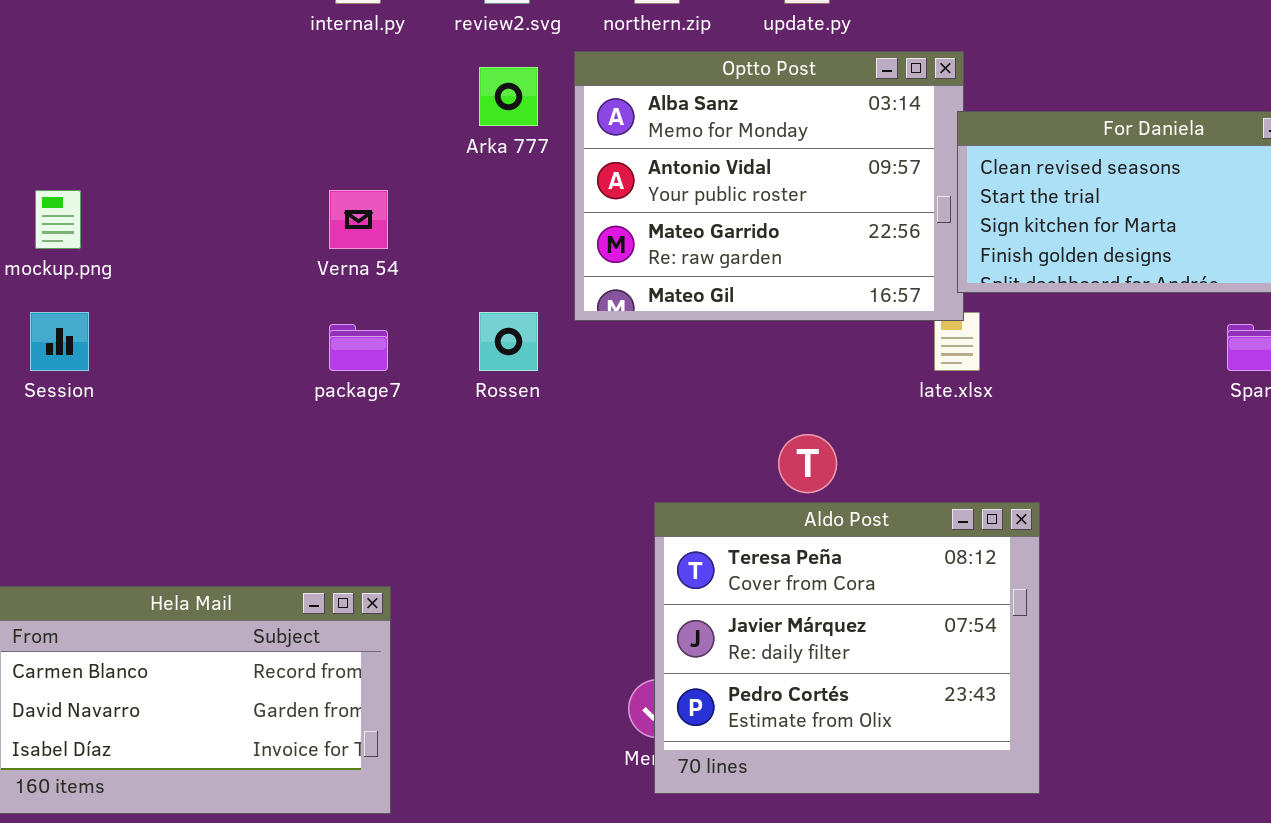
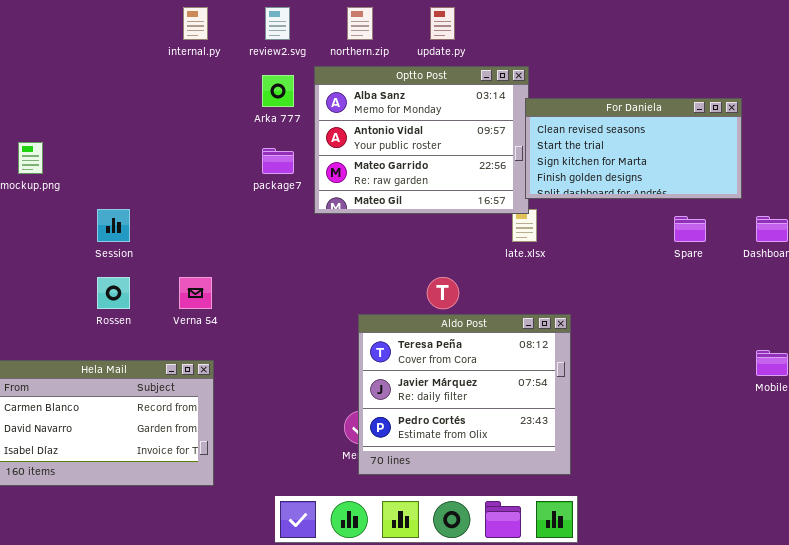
Verna 54: [329,190,388,249] -> [179,277,212,309], moved
Session: [30,312,89,371] -> [97,209,130,242], moved
Rossen: [479,312,538,371] -> [97,277,130,309], moved
package7: [329,324,388,371] -> [262,148,294,174], moved

